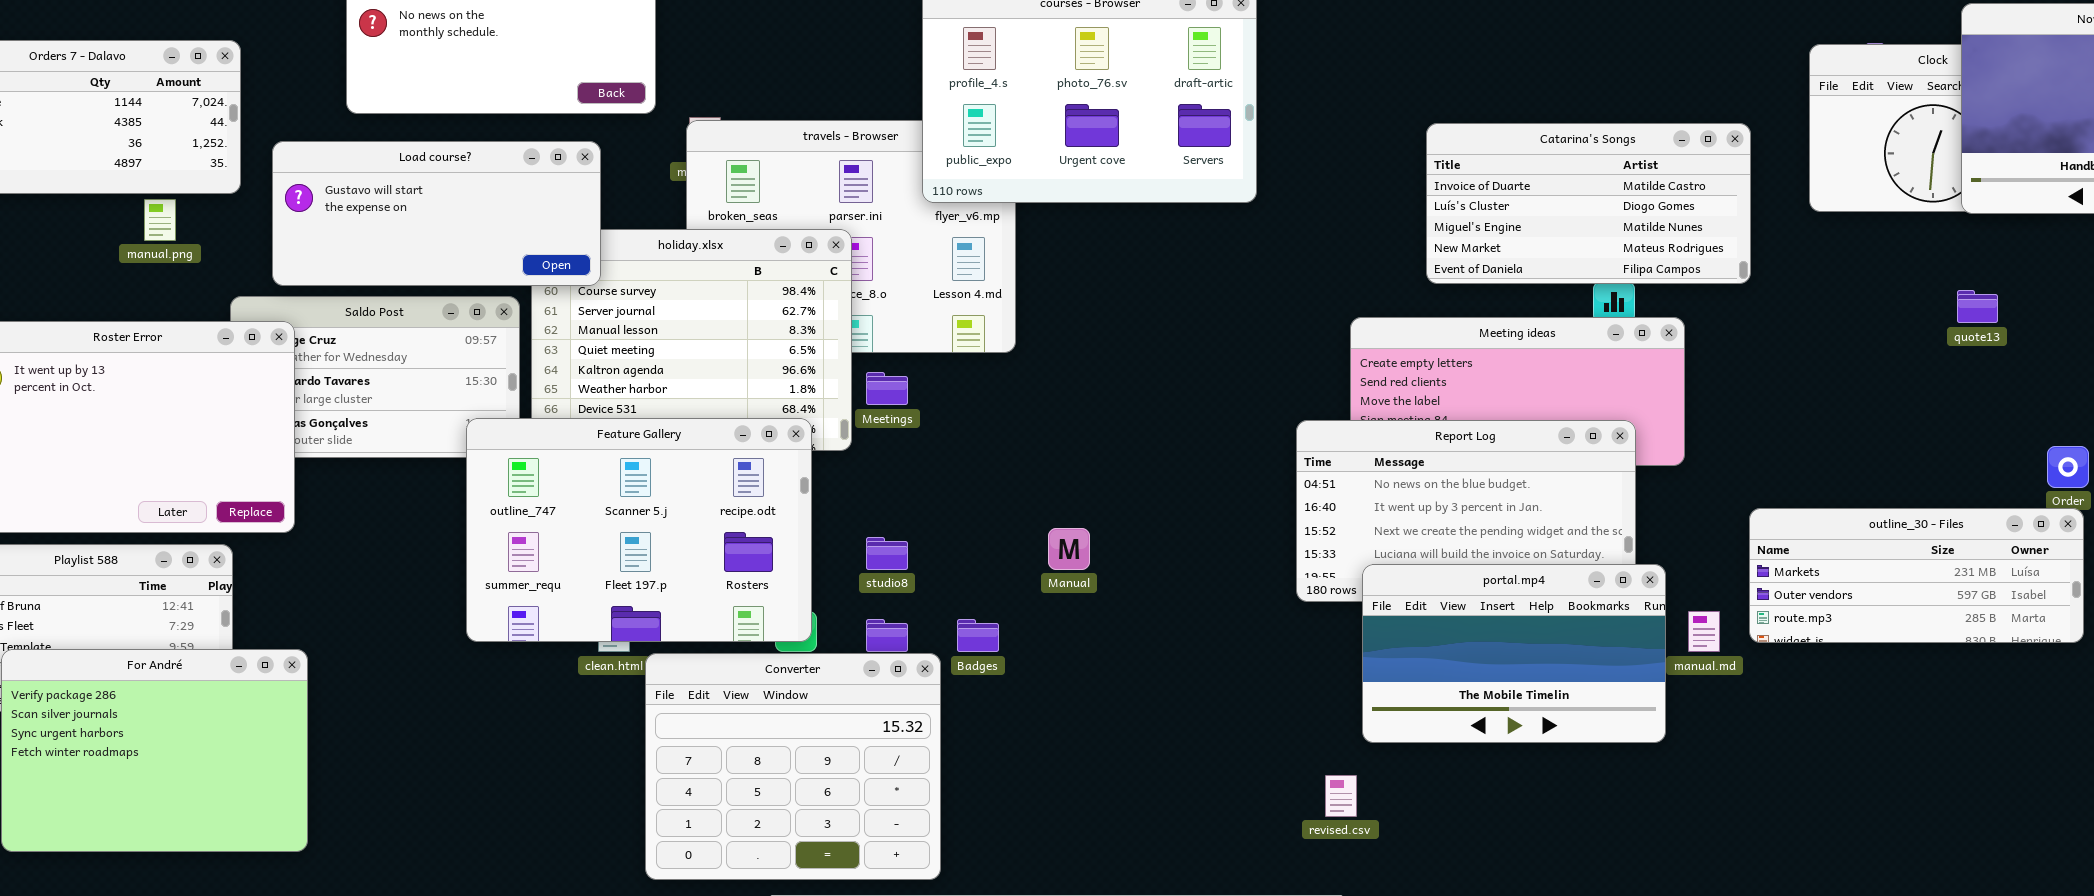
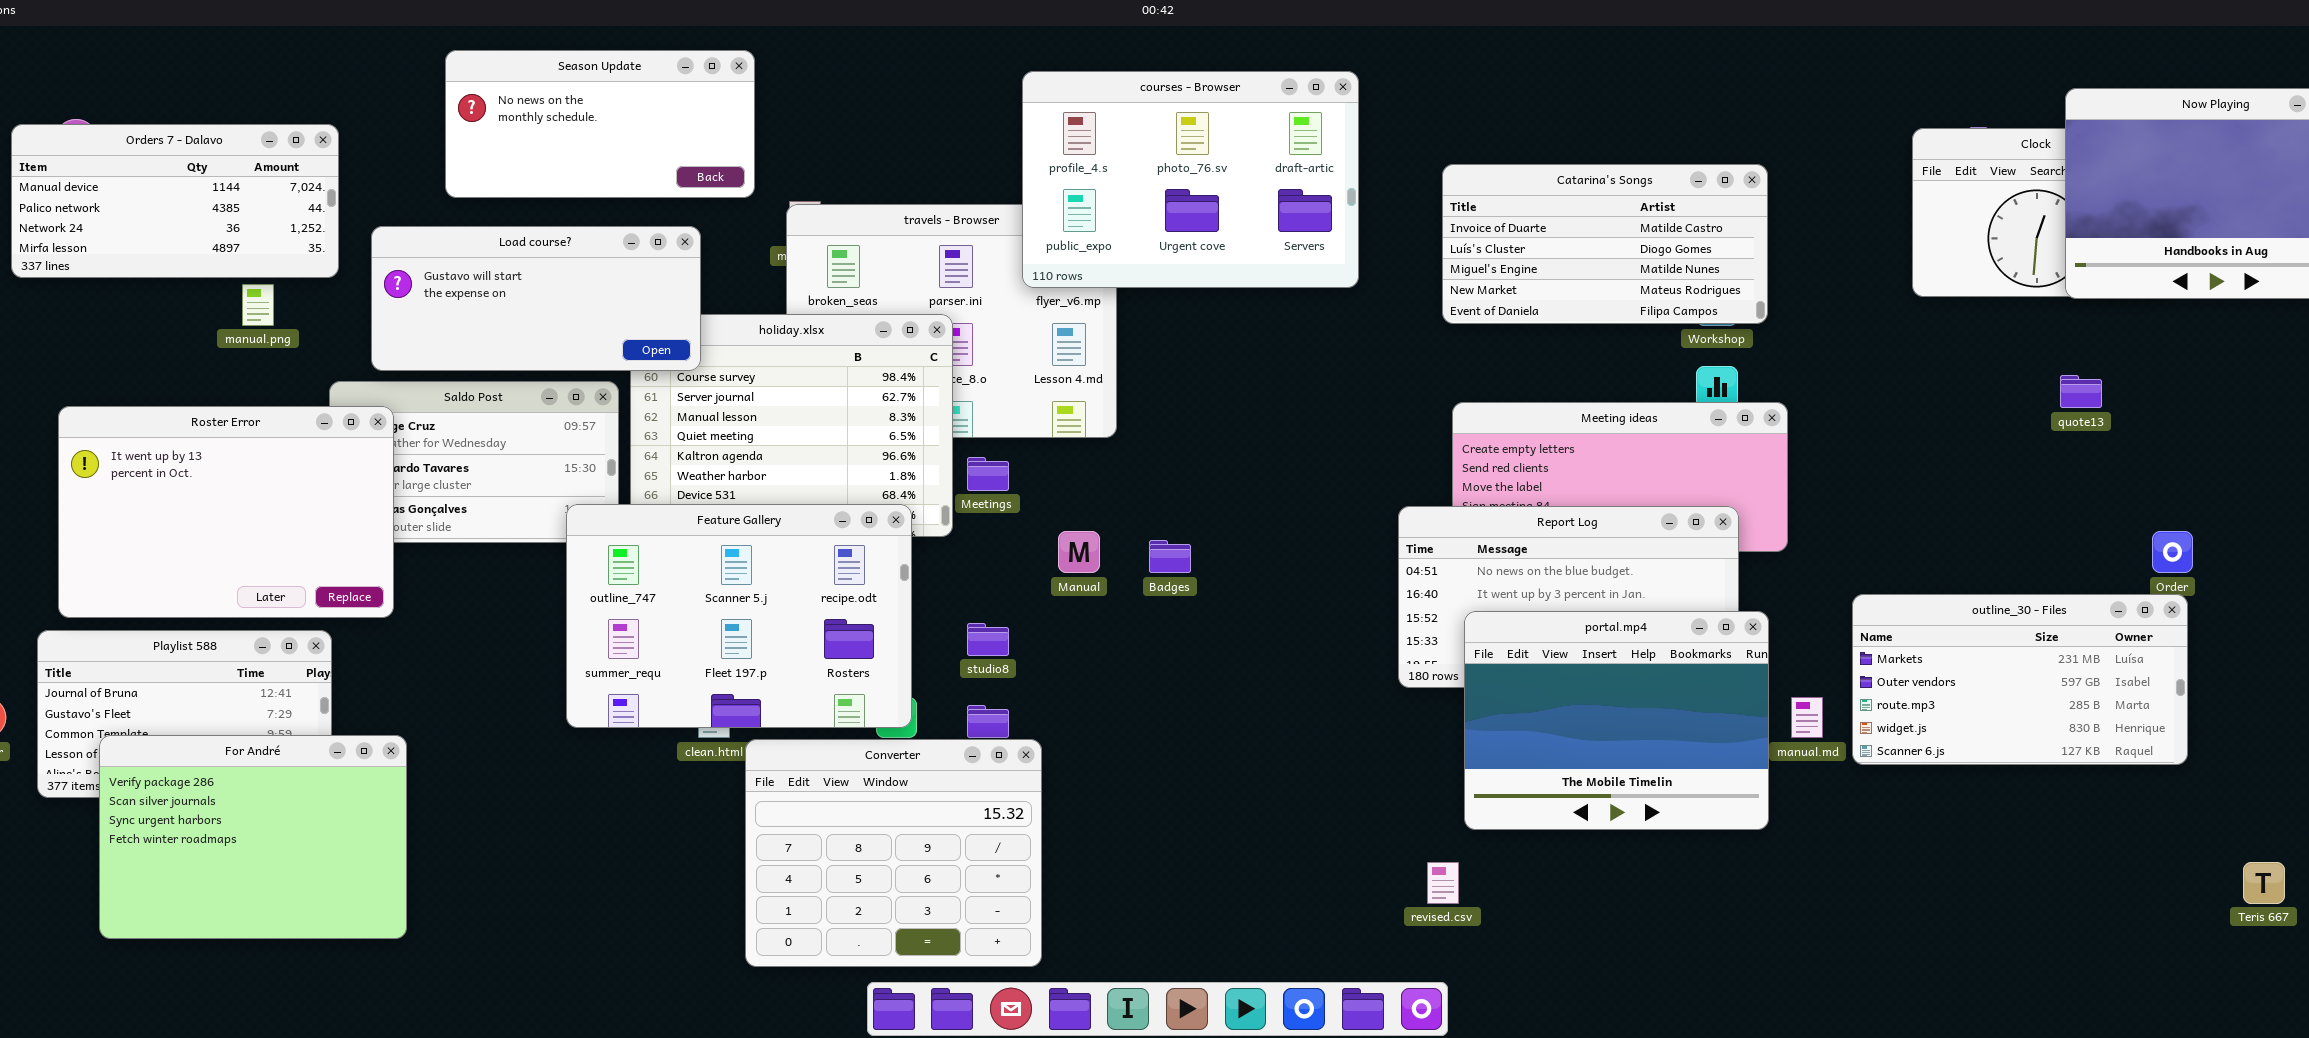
Catarina's Songs: [1426,123,1751,284] -> [1442,164,1768,324], moved
outline_30 - Files: [1749,508,2084,643] -> [1852,594,2188,765], resized
Manual: [1048,528,1090,570] -> [1058,531,1100,573], moved
portal.mp4: [1362,564,1666,743] -> [1464,611,1769,830], resized
Badges: [957,619,999,652] -> [1149,540,1191,573], moved

